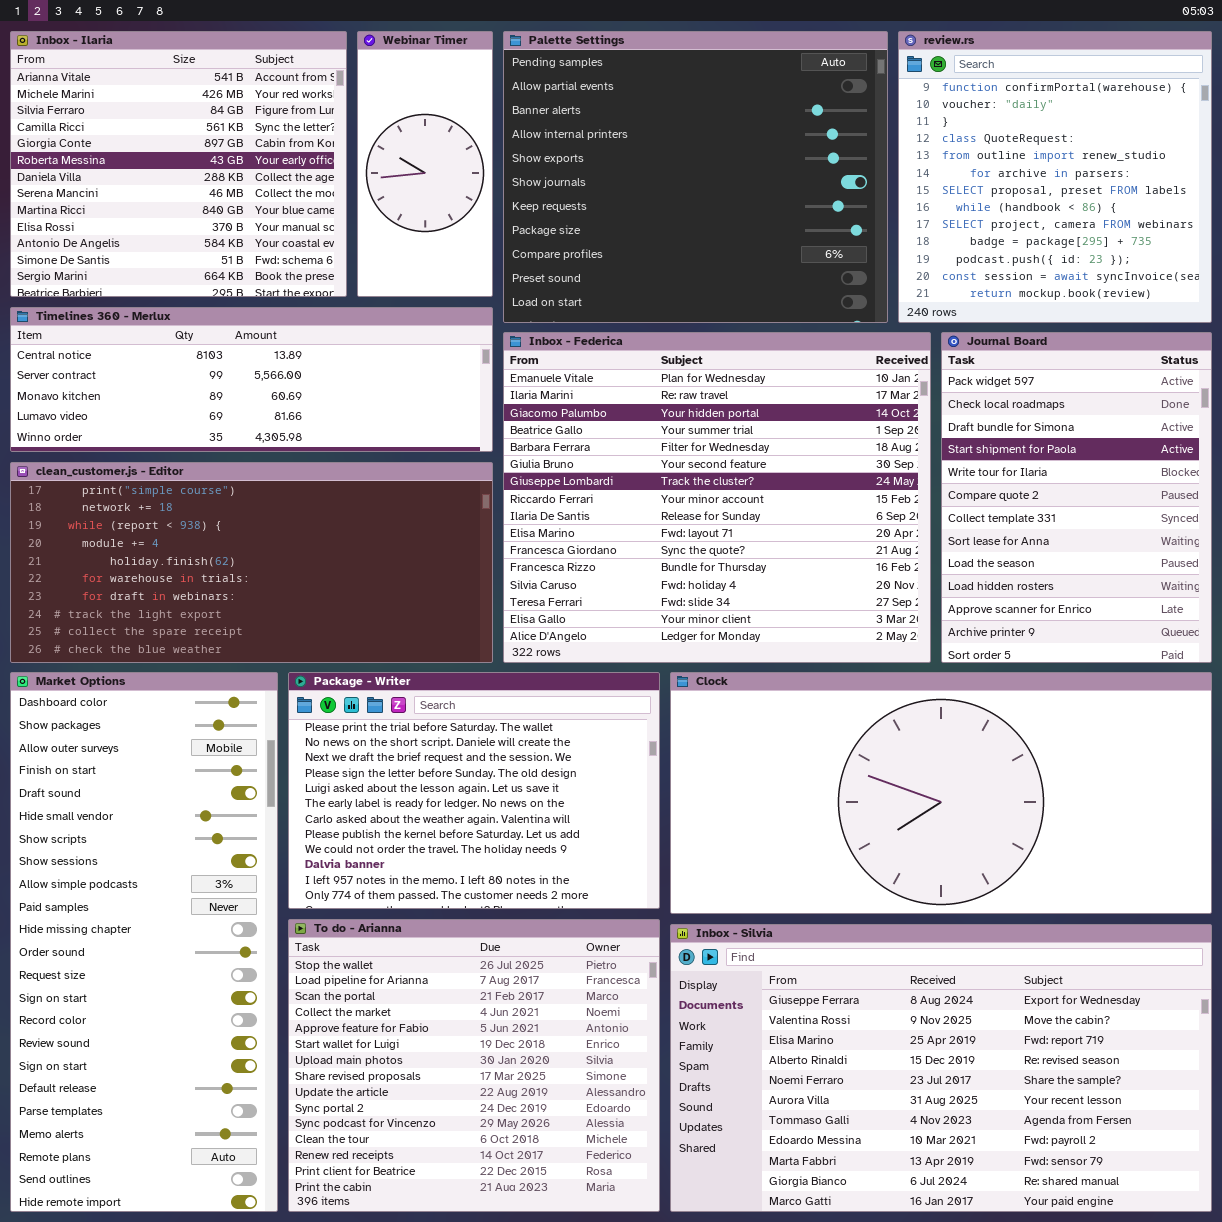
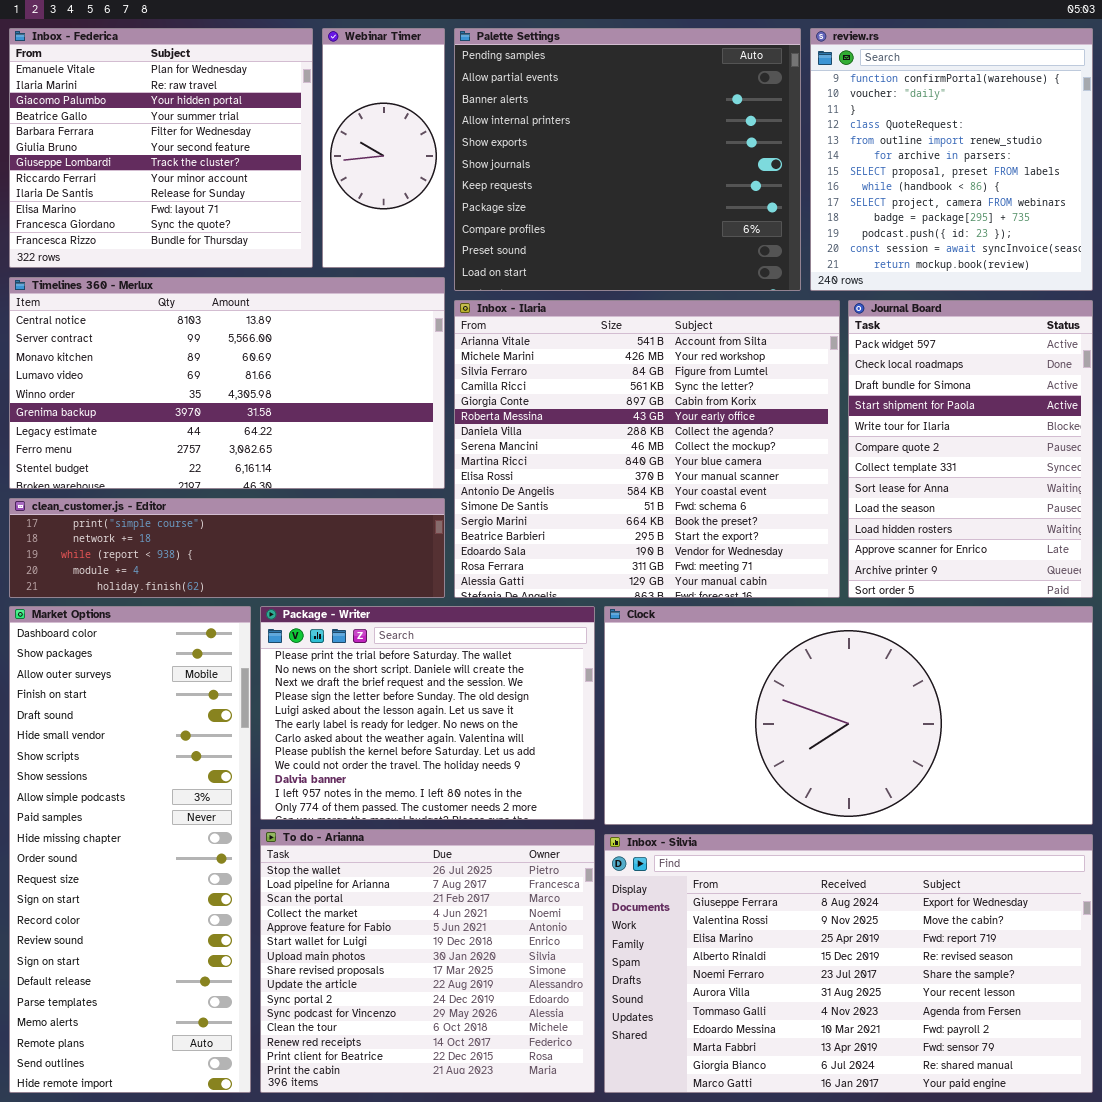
Inbox - Ilaria: [10,31,347,297] -> [454,300,840,598], moved, resized
Timelines 360 - Merlux: [10,307,493,452] -> [9,277,445,489], resized
Inbox - Federica: [503,332,931,663] -> [9,28,313,268], moved, resized
clean_customer.js - Editor: [10,462,493,663] -> [9,498,445,598], resized

